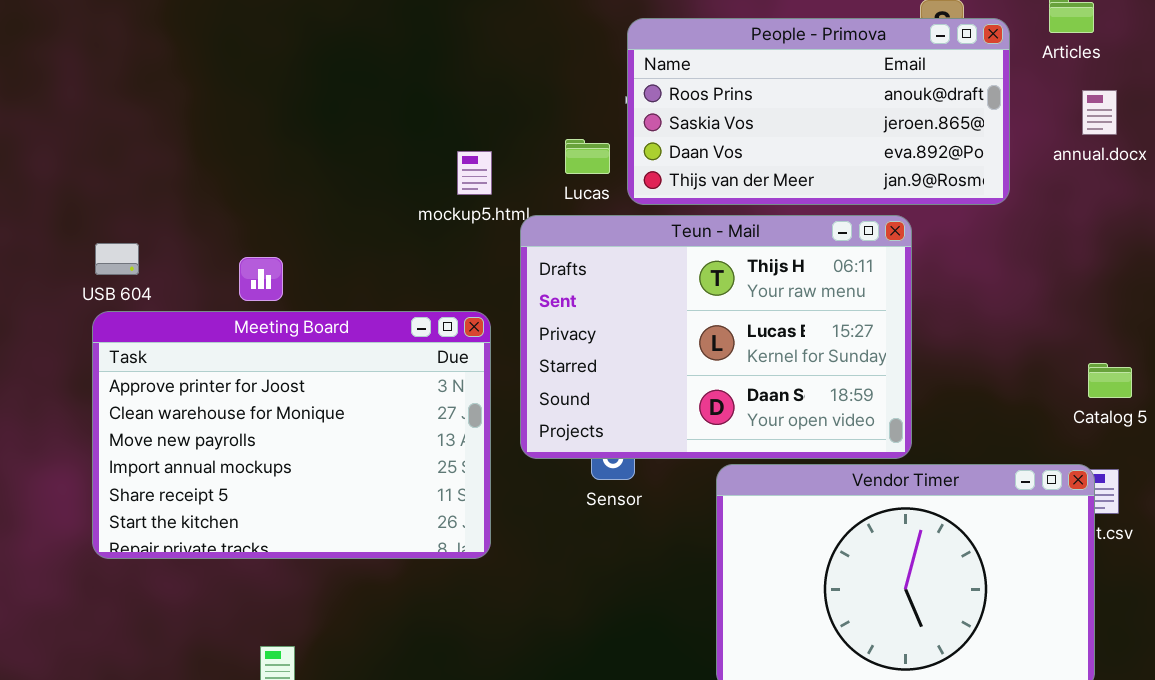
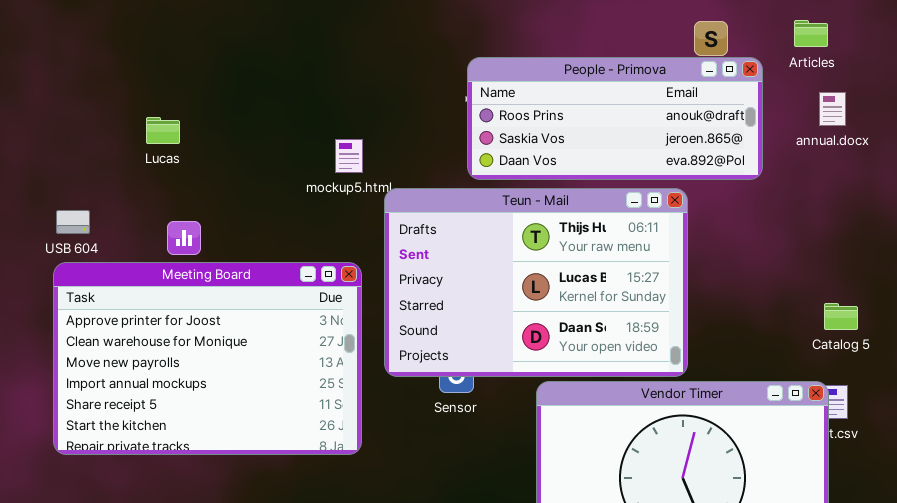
People - Primova: [627,18,1010,205] -> [467,57,763,180], resized
Lucas: [565,139,610,174] -> [146,117,180,144], moved

